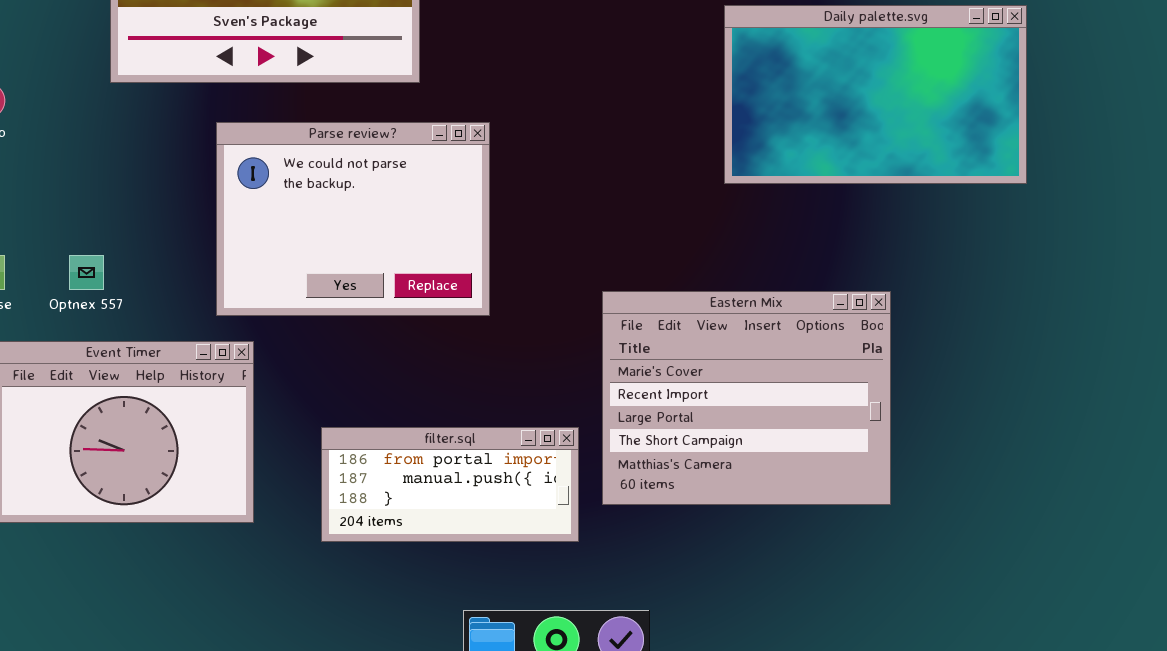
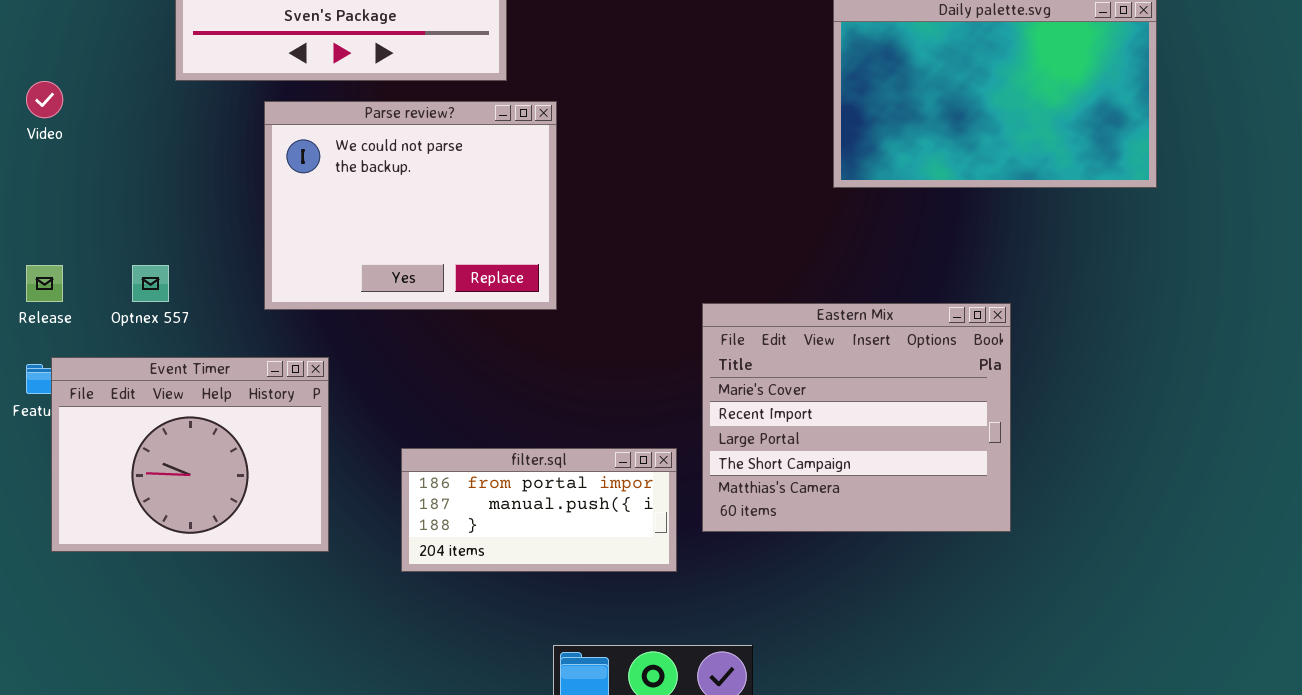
Parse review?: [216,122,490,316] -> [264,101,557,310], moved

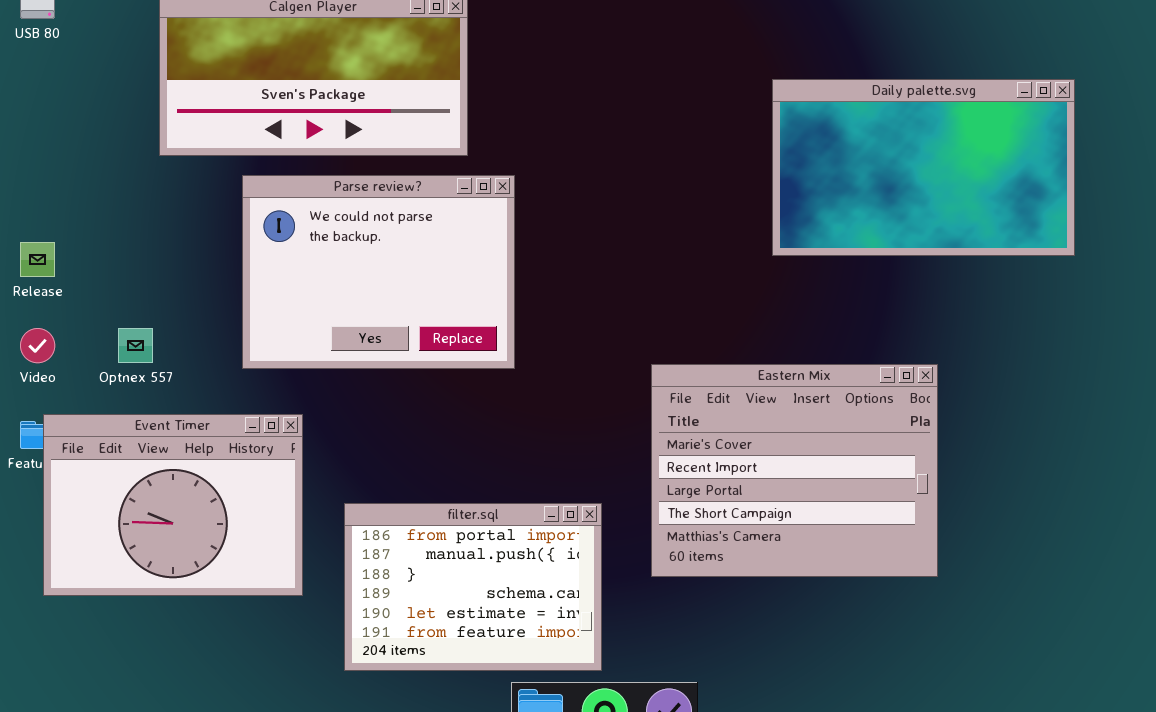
Video: [26,81,63,118] -> [20,328,55,363], moved
Release: [26,265,63,302] -> [20,242,55,277], moved
filter.sql: [401,448,677,572] -> [344,503,602,671], moved, resized

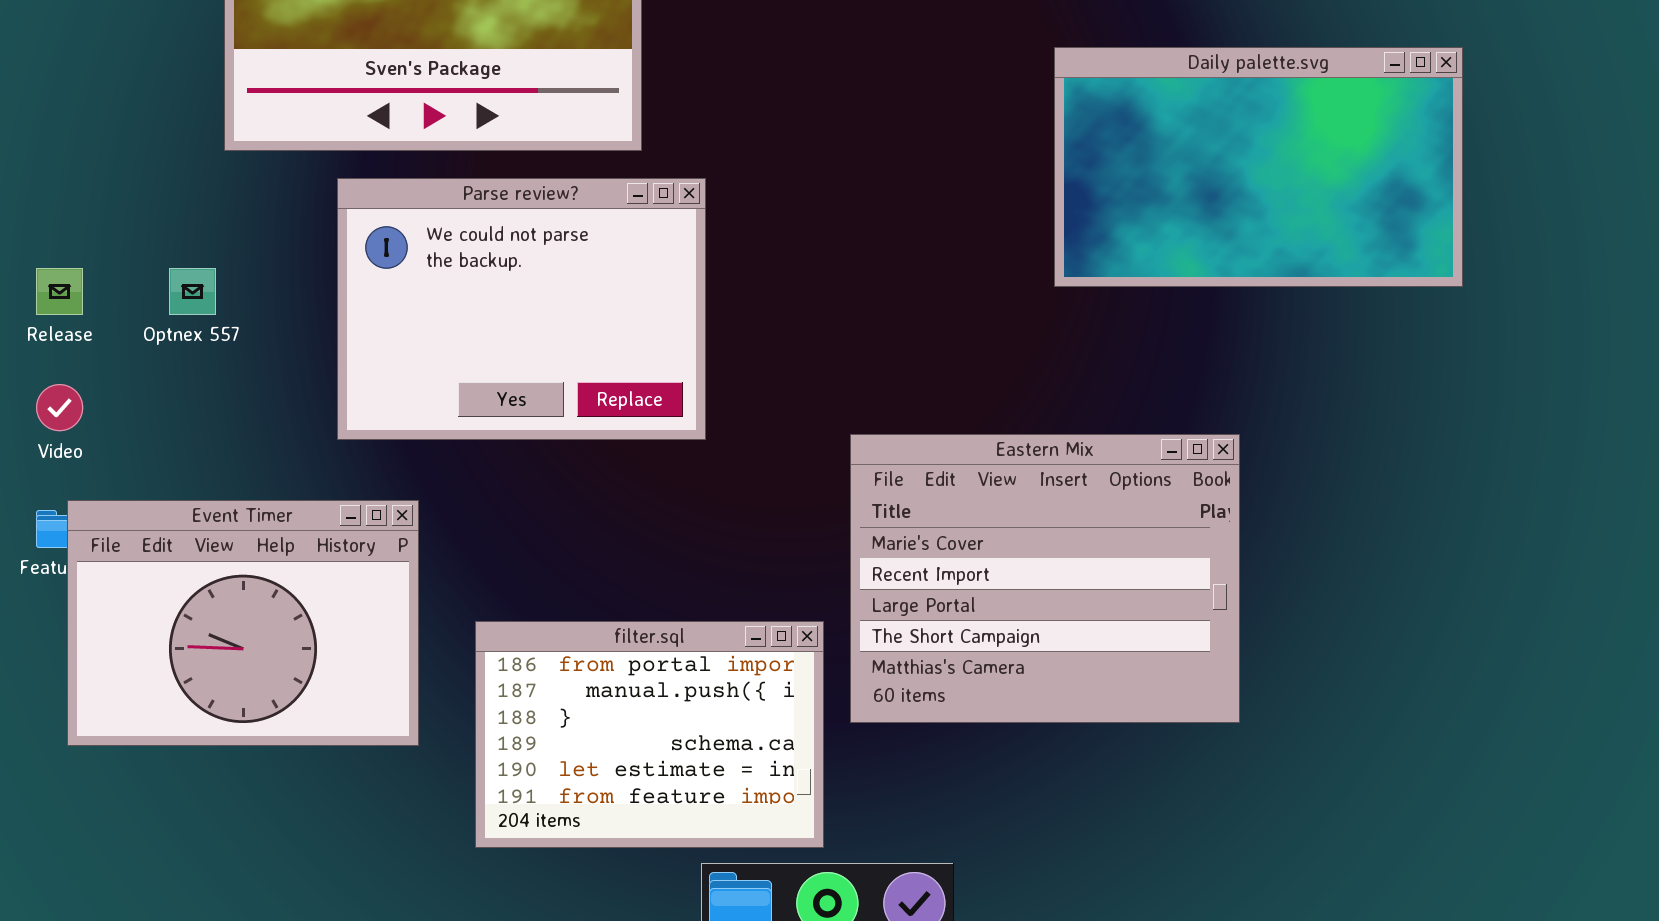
Optnex 557: [118,328,153,363] -> [169,268,216,315], moved
Eastern Mix: [651,364,938,577] -> [850,434,1240,723], moved

